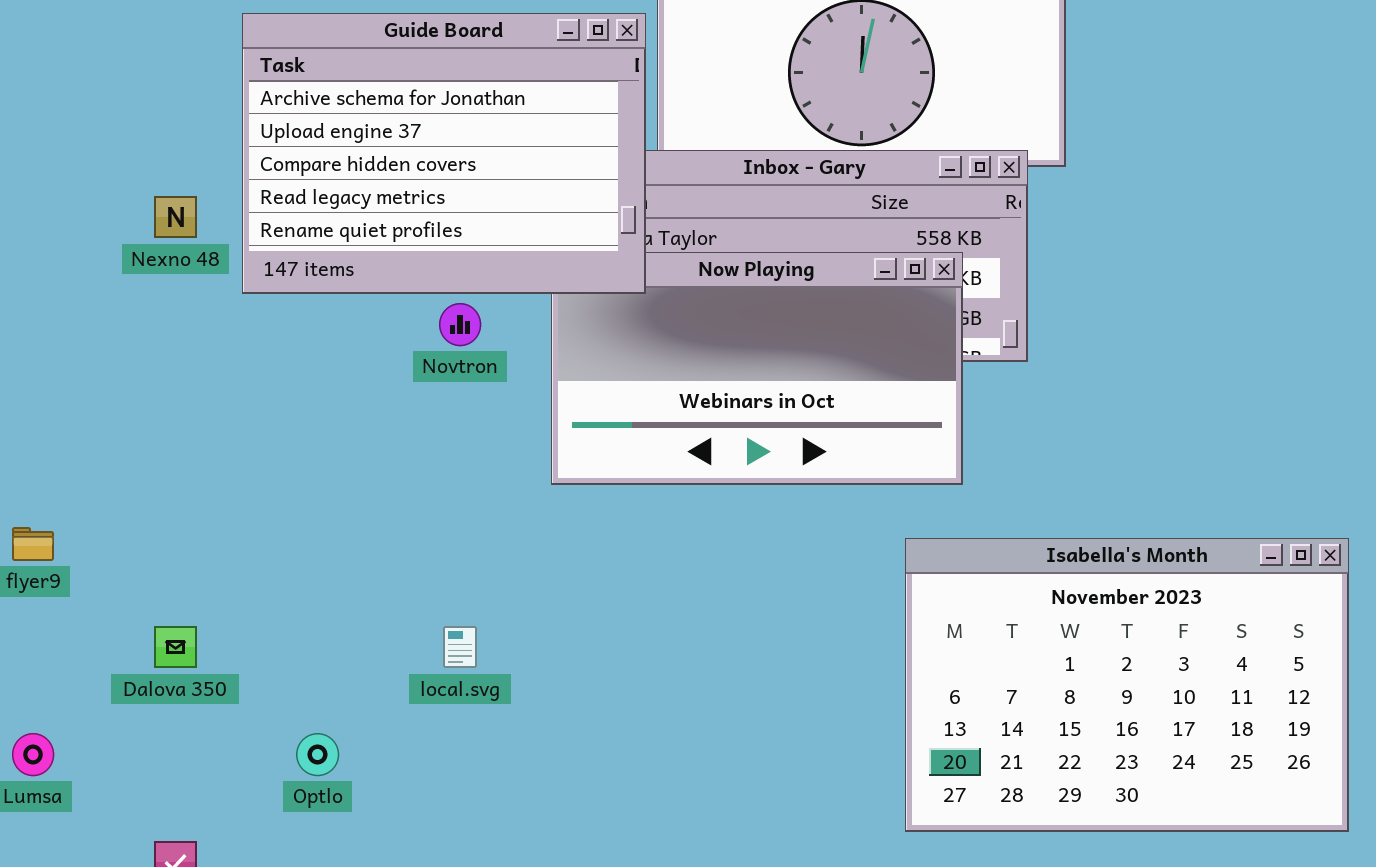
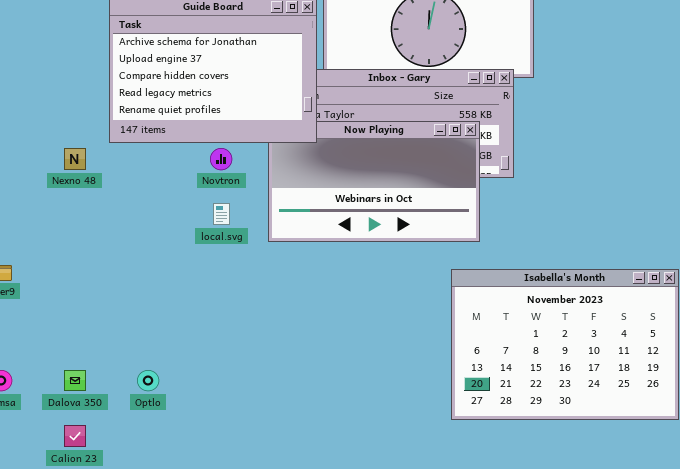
Nexno 48: [154,196,197,238] -> [64,148,86,170], moved
Dalova 350: [154,626,197,668] -> [64,370,86,391], moved
local.svg: [443,626,477,668] -> [213,203,230,225], moved

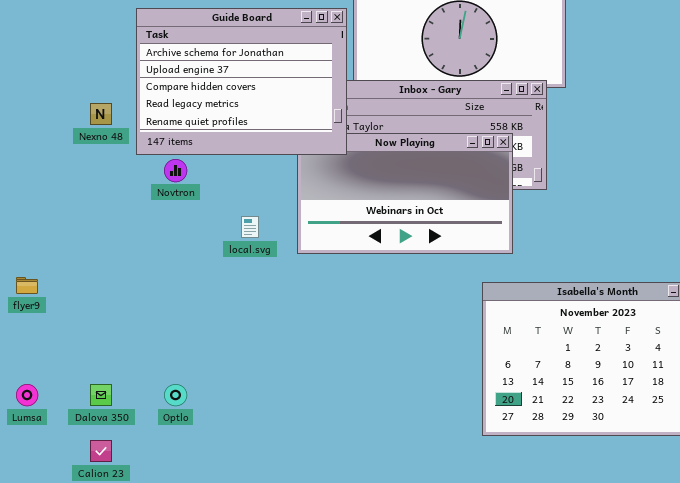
Nexno 48: [64,148,86,170] -> [90,103,112,125], moved
Novtron: [210,148,232,170] -> [164,159,187,182], moved

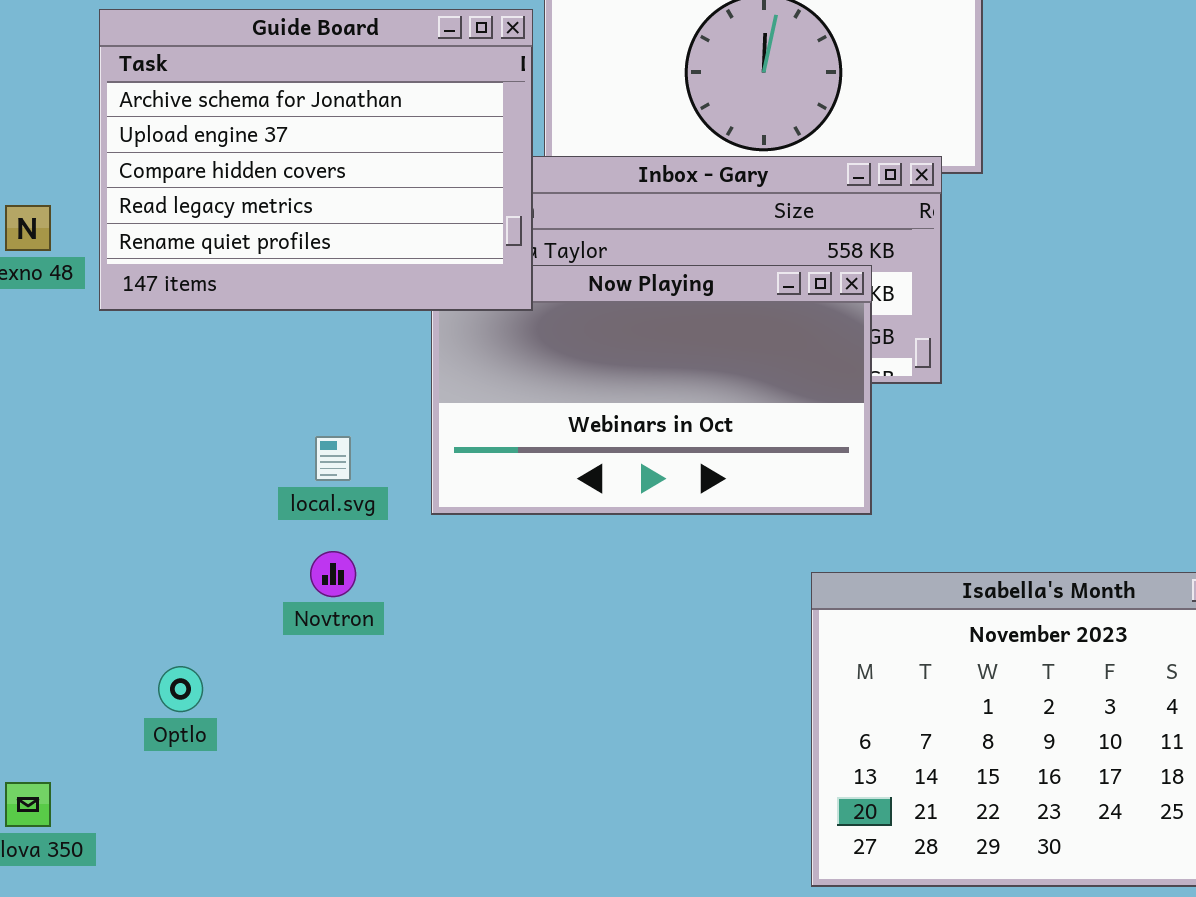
Novtron: [164,159,187,182] -> [310,551,356,597], moved
Optlo: [164,384,187,406] -> [158,666,203,712], moved

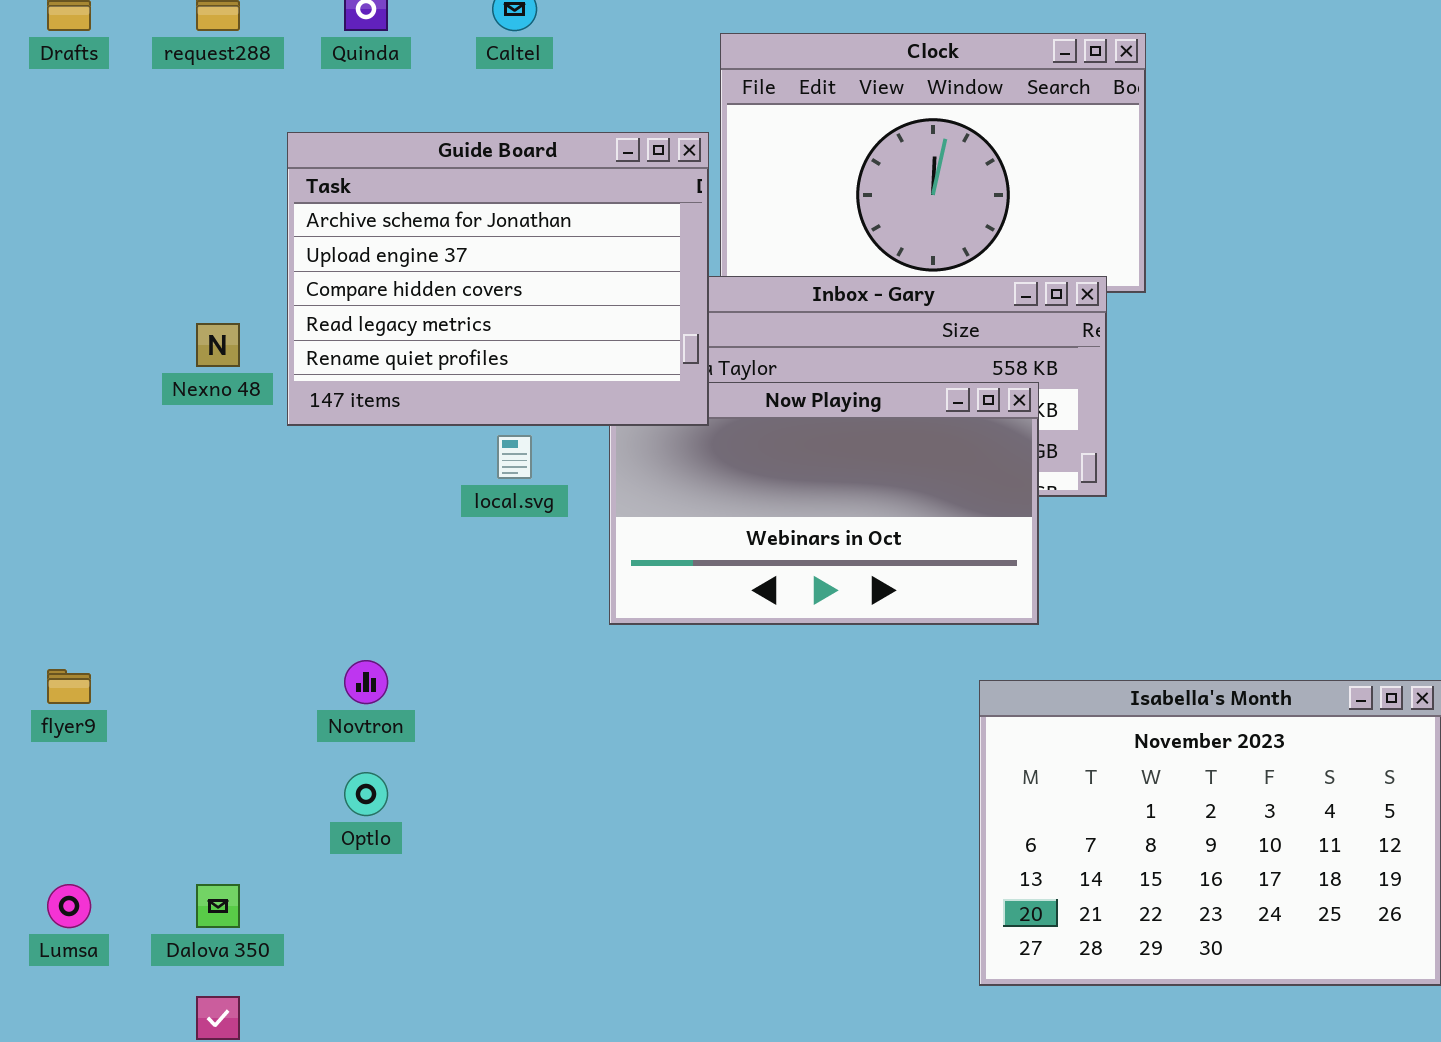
local.svg: [315,436,351,481] -> [497,435,532,479], moved
Novtron: [310,551,356,597] -> [344,660,388,704], moved

